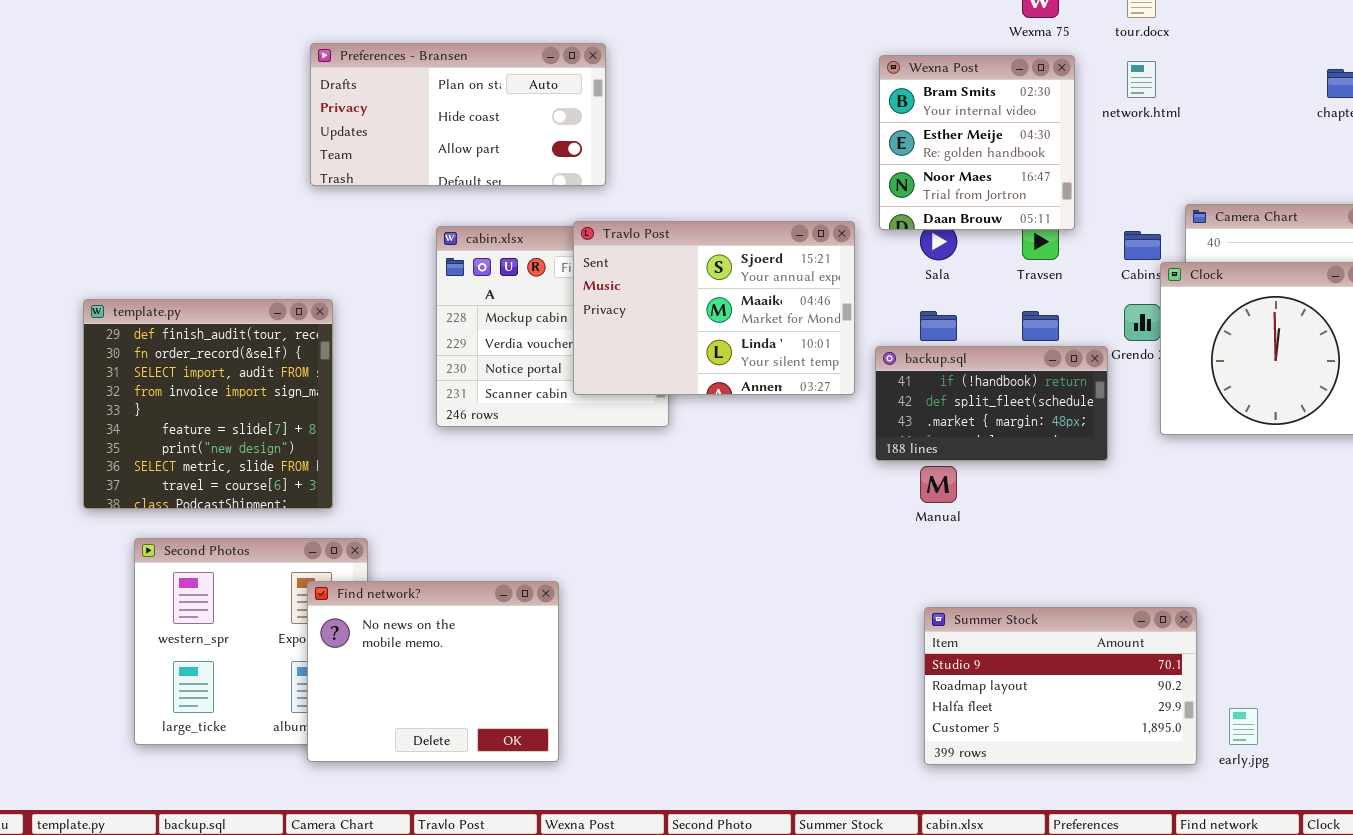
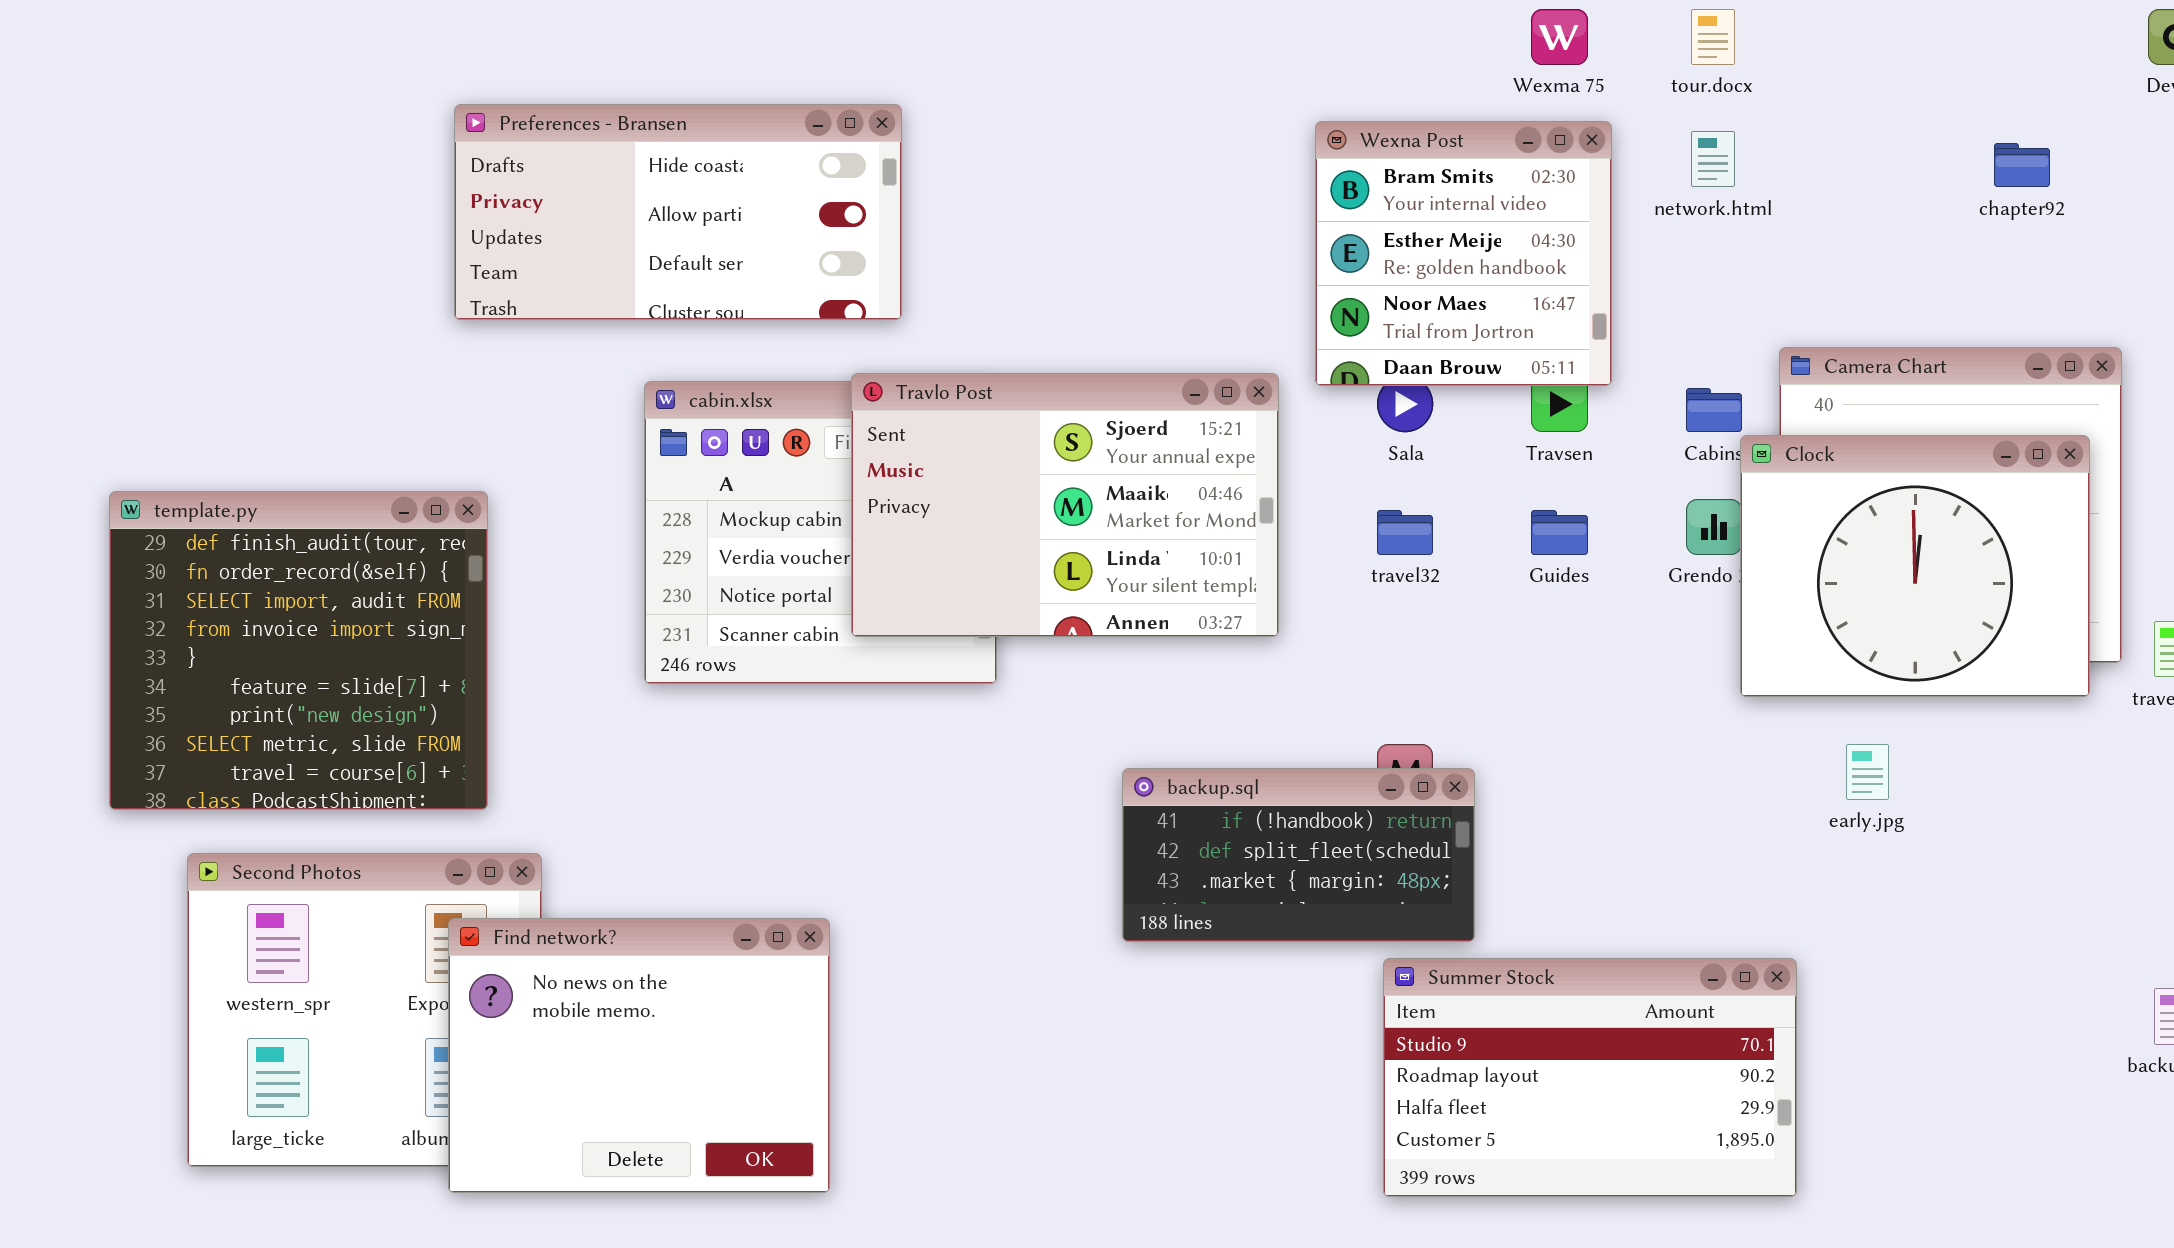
Preferences - Bransen: [310,43,606,186] -> [454,104,902,320], scrolled down 1 row
backup.sql: [875,346,1108,461] -> [1122,768,1475,942], moved
early.jpg: [1229,708,1258,745] -> [1846,744,1889,800], moved

